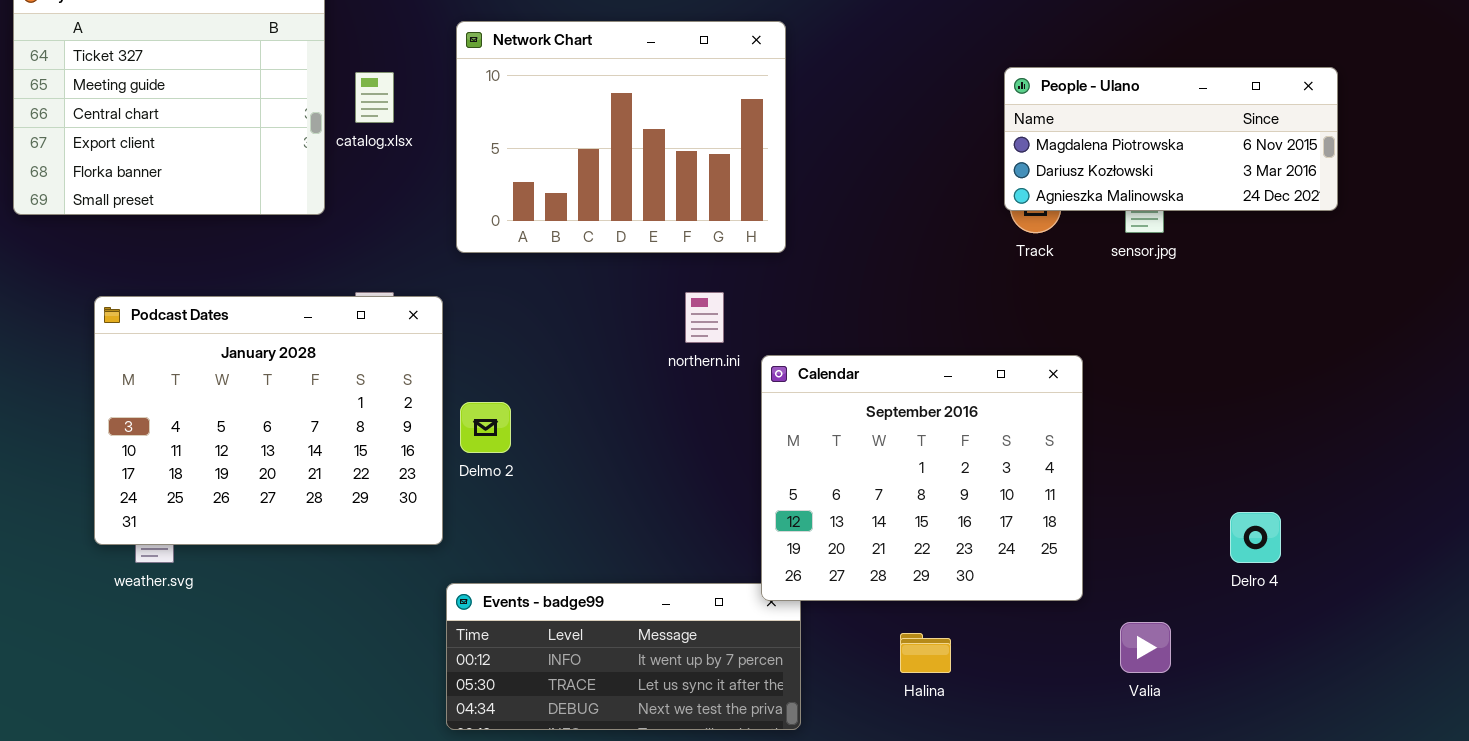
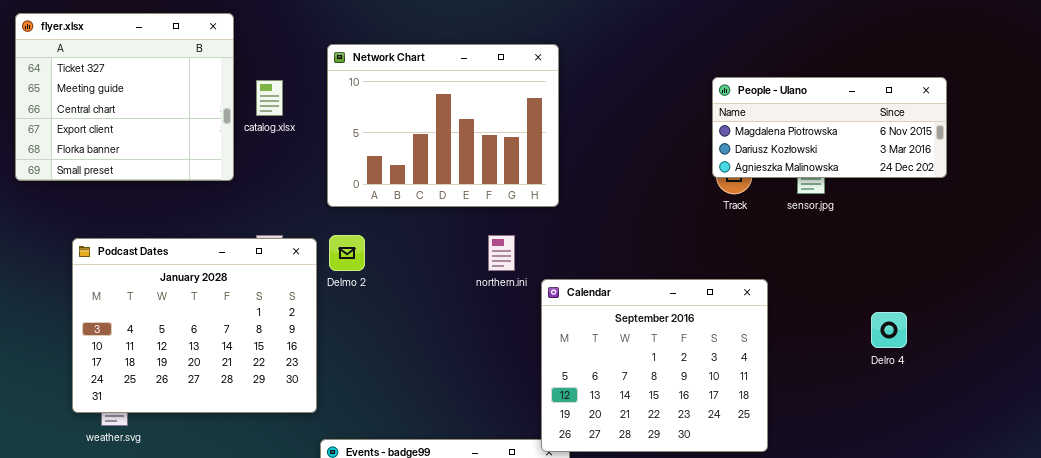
Delmo 2: [460,402,511,453] -> [329,235,365,271], moved
Delro 4: [1230,512,1281,563] -> [871,312,907,348], moved

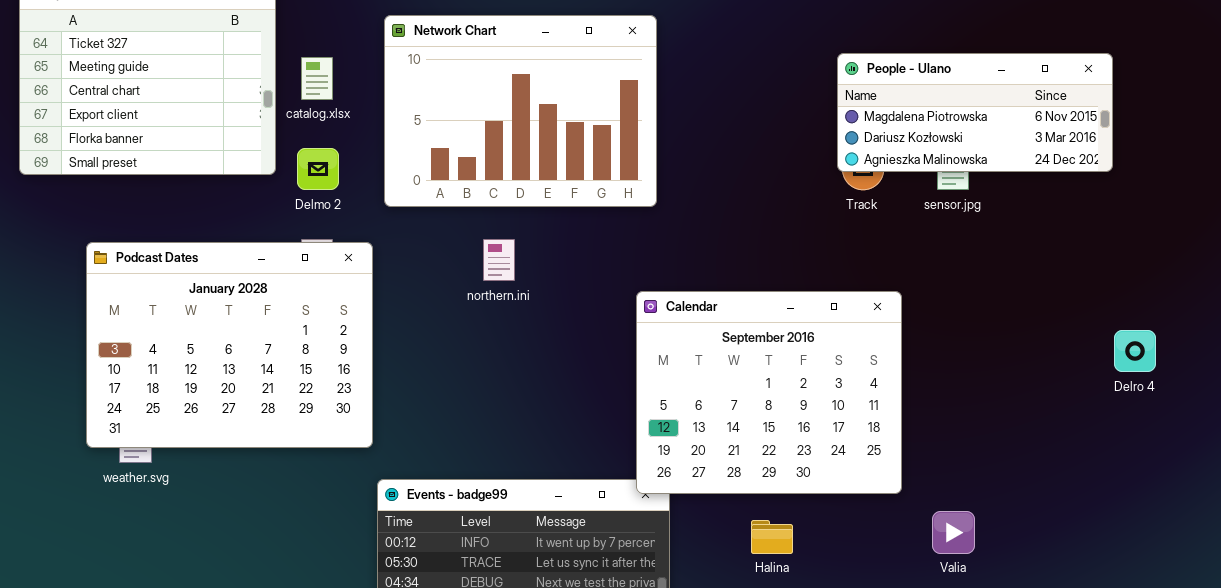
Delmo 2: [329,235,365,271] -> [297,148,339,190], moved
northern.ini: [488,235,515,271] -> [483,239,515,281], moved
Delro 4: [871,312,907,348] -> [1114,330,1156,372], moved

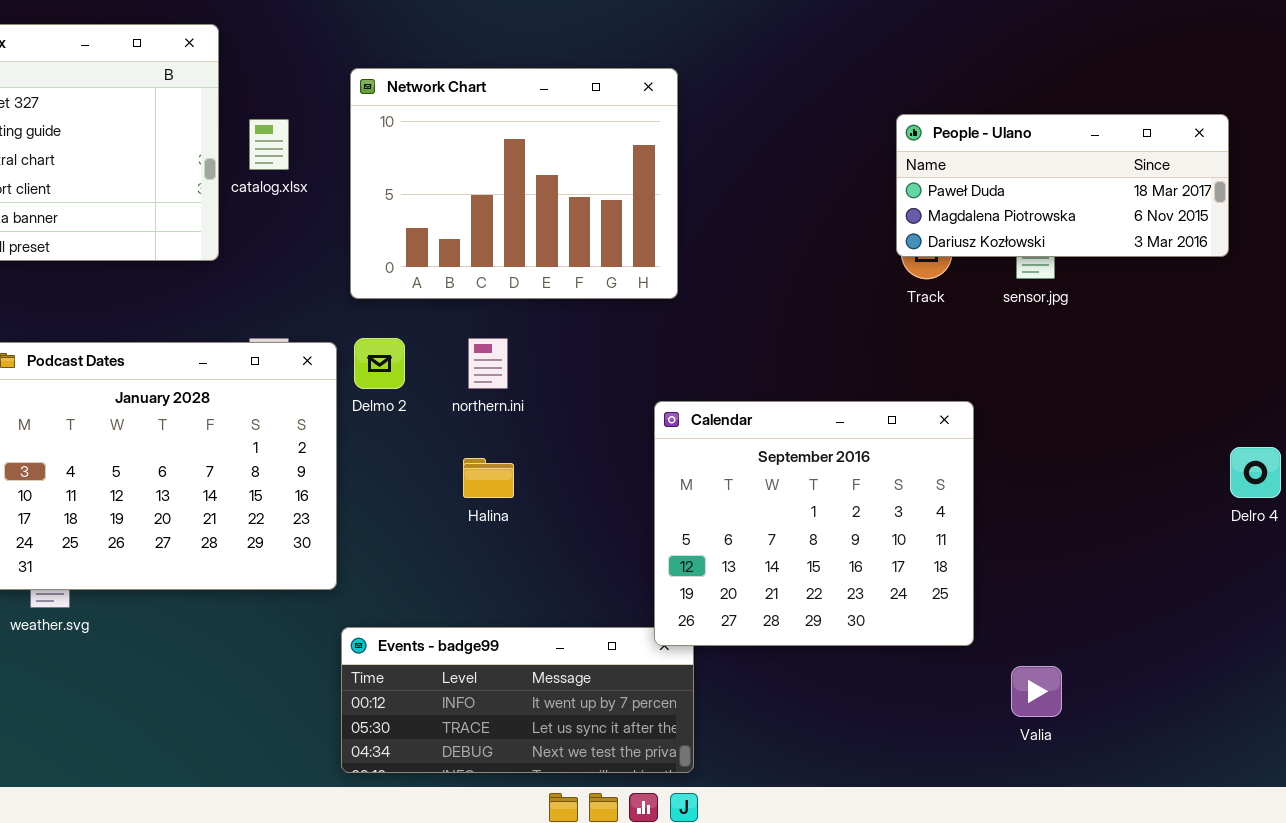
People - Ulano: [837,53,1113,172] -> [896,114,1229,257], scrolled up 1 row
Delmo 2: [297,148,339,190] -> [354,338,405,389], moved
Halina: [751,520,793,554] -> [463,458,514,498], moved

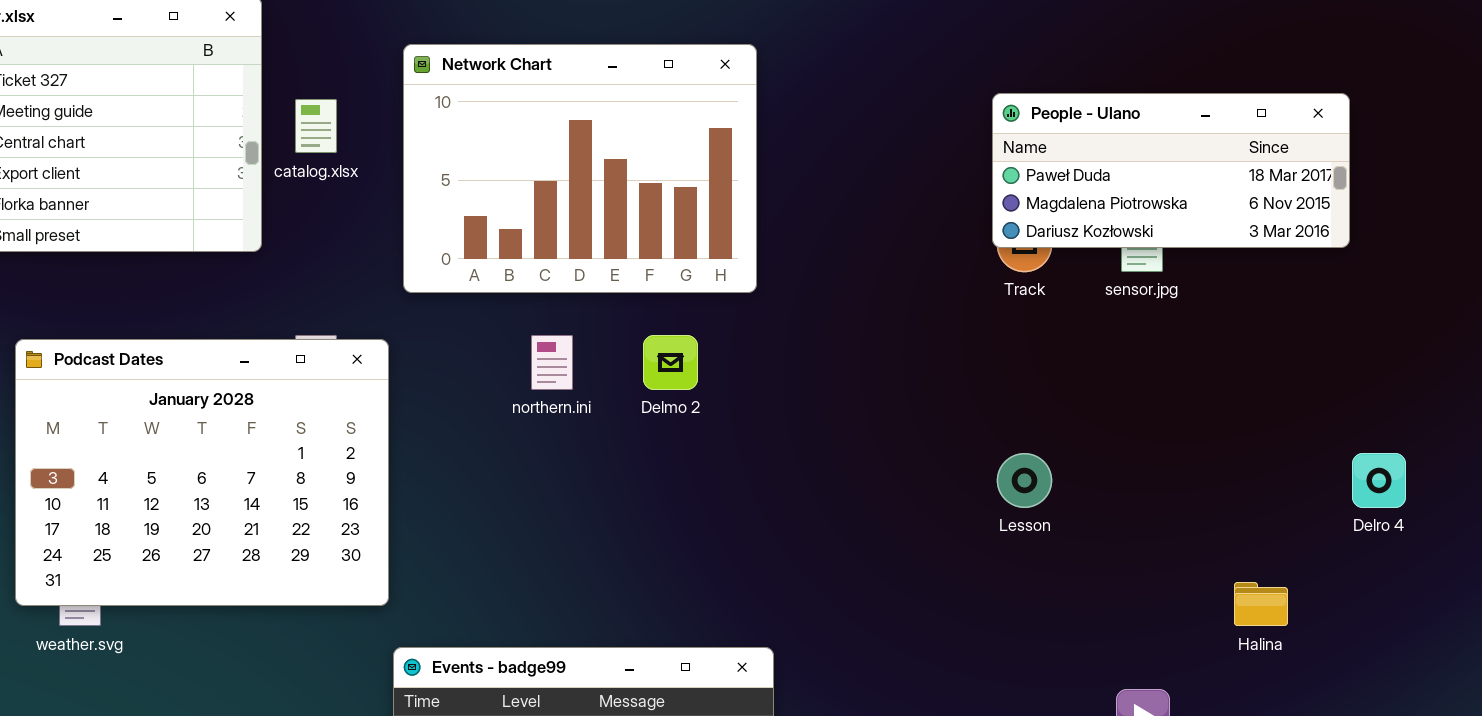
Delmo 2: [354,338,405,389] -> [643,335,698,390], moved
Calendar: [654,401,974,646] -> none, closed
Halina: [463,458,514,498] -> [1234,582,1288,626], moved

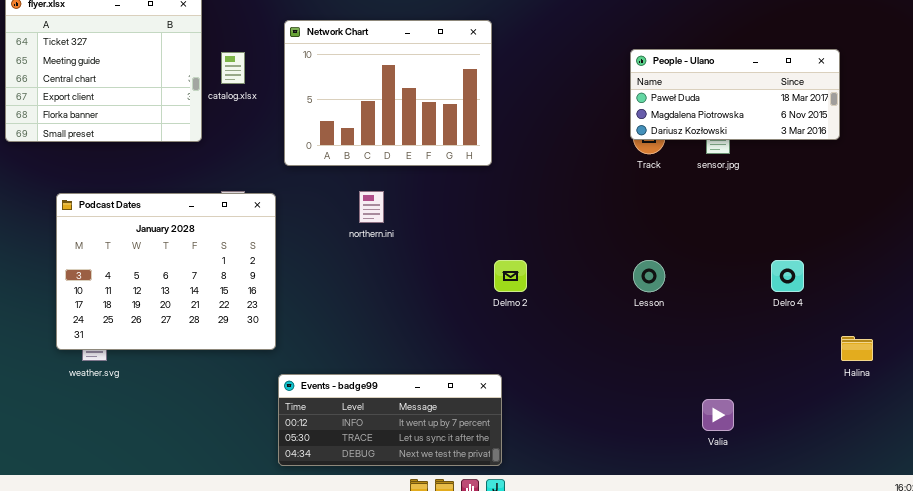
Delmo 2: [643,335,698,390] -> [494,260,527,292], moved
Delro 4: [1352,453,1406,508] -> [771,260,804,292], moved
Halina: [1234,582,1288,626] -> [841,336,873,361], moved

